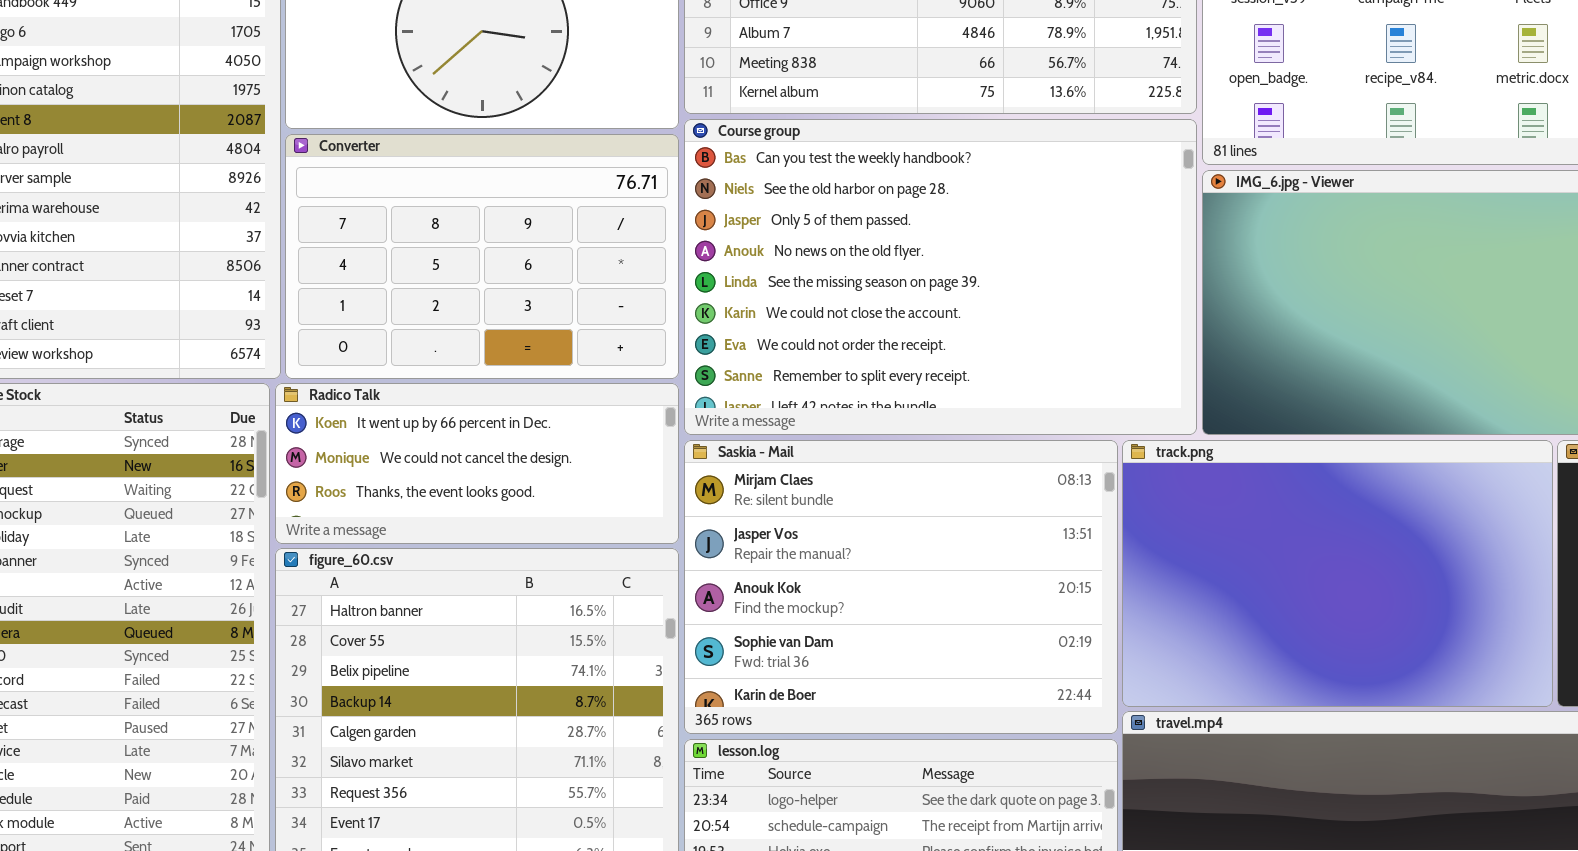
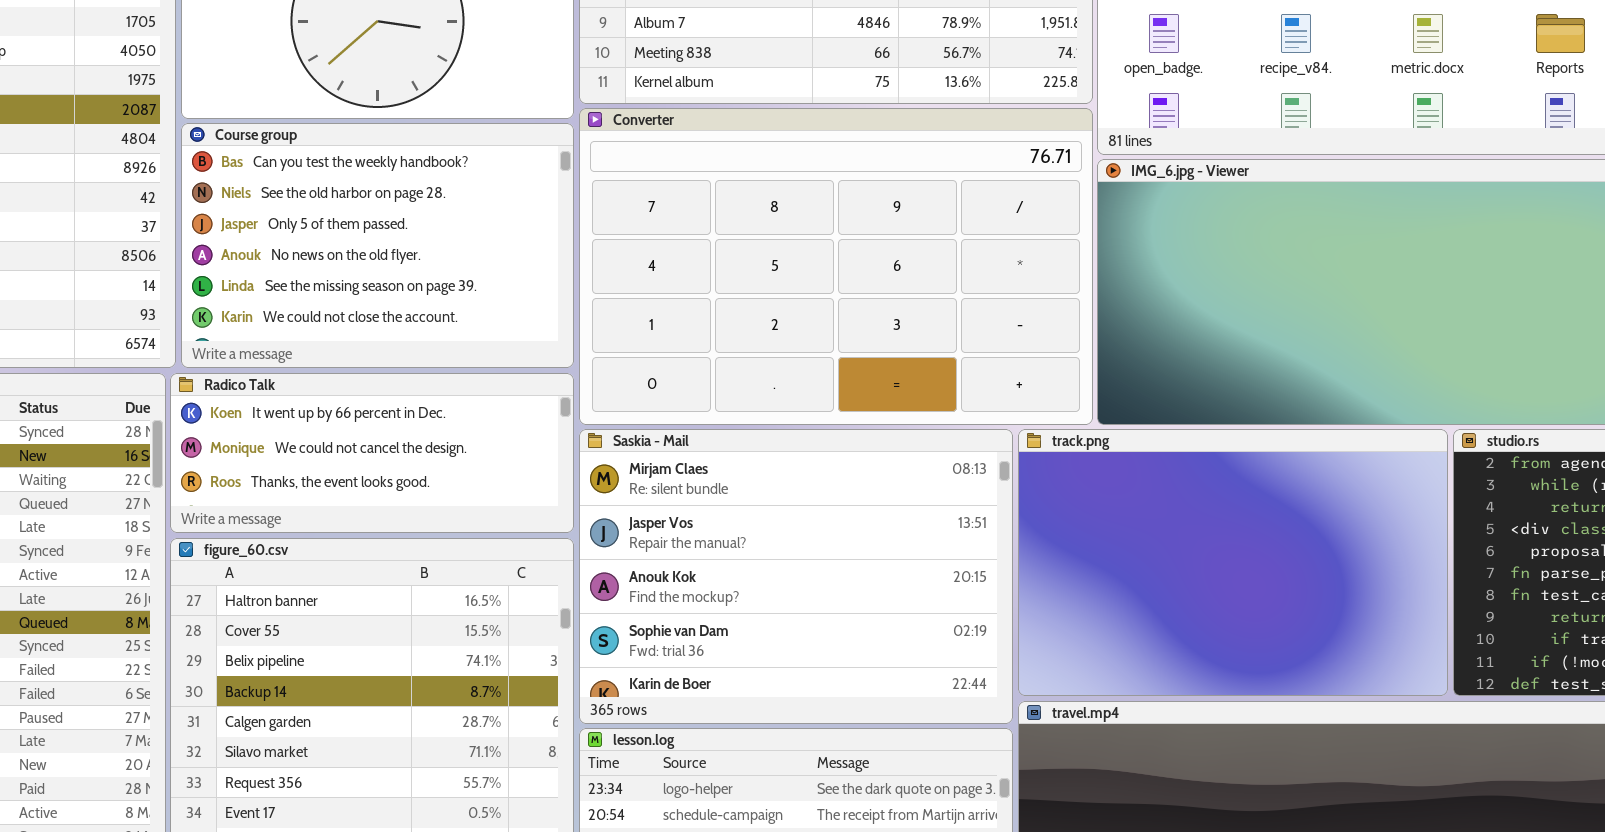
Course group: [684,119,1197,435] -> [181,123,574,368], moved, resized
Converter: [285,134,679,379] -> [579,108,1093,425], moved, resized

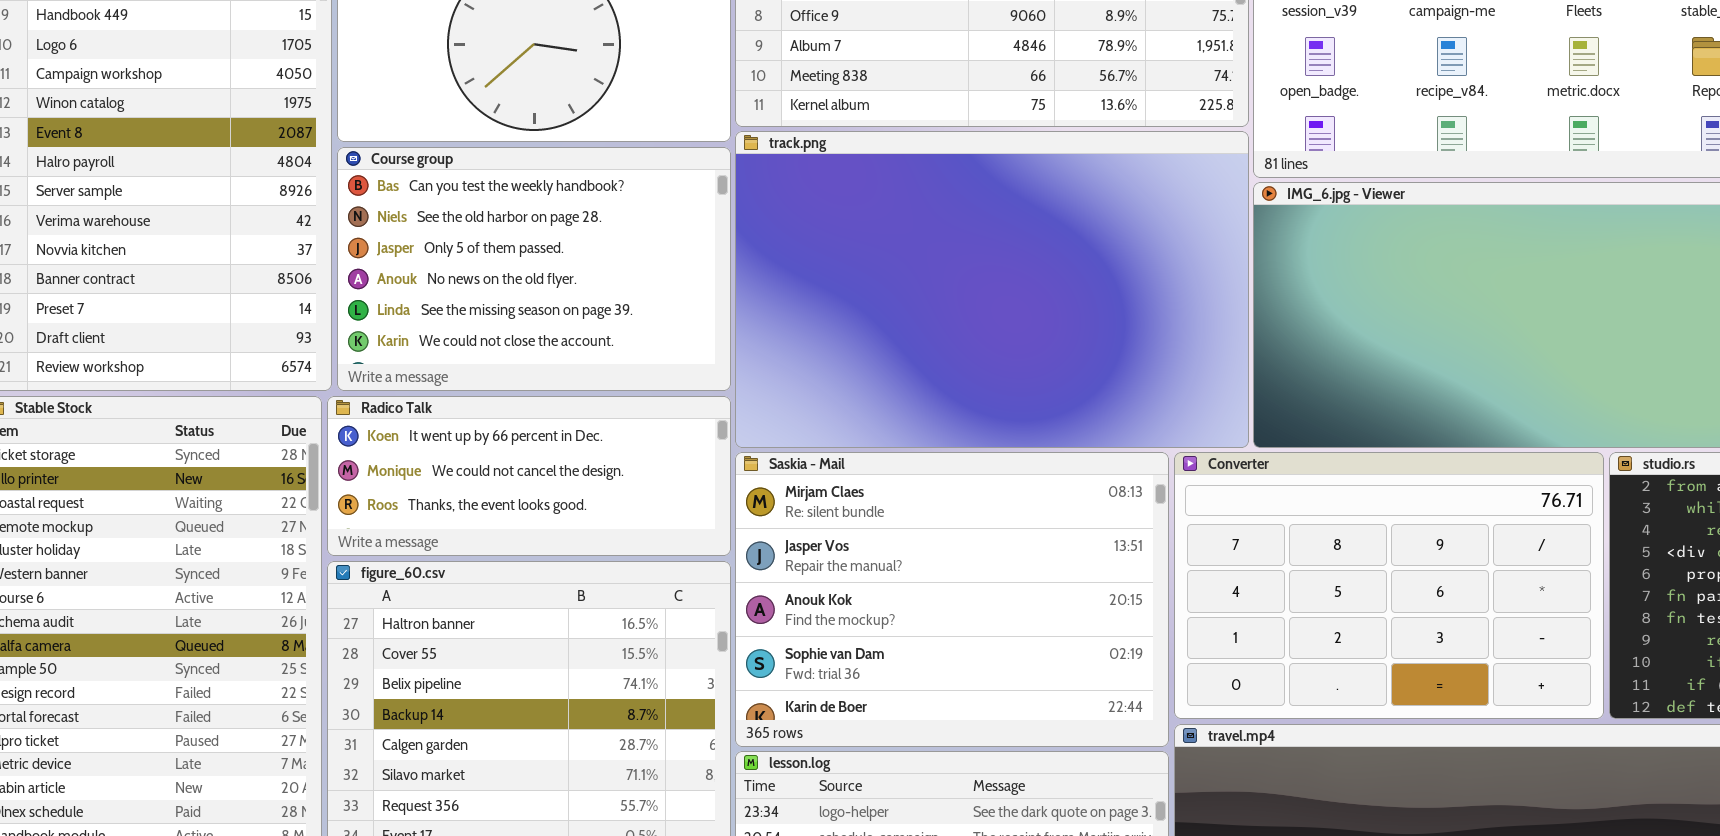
Converter: [579,108,1093,425] -> [1174,452,1604,719], moved, resized
track.png: [1018,429,1448,696] -> [735,131,1249,448], moved, resized

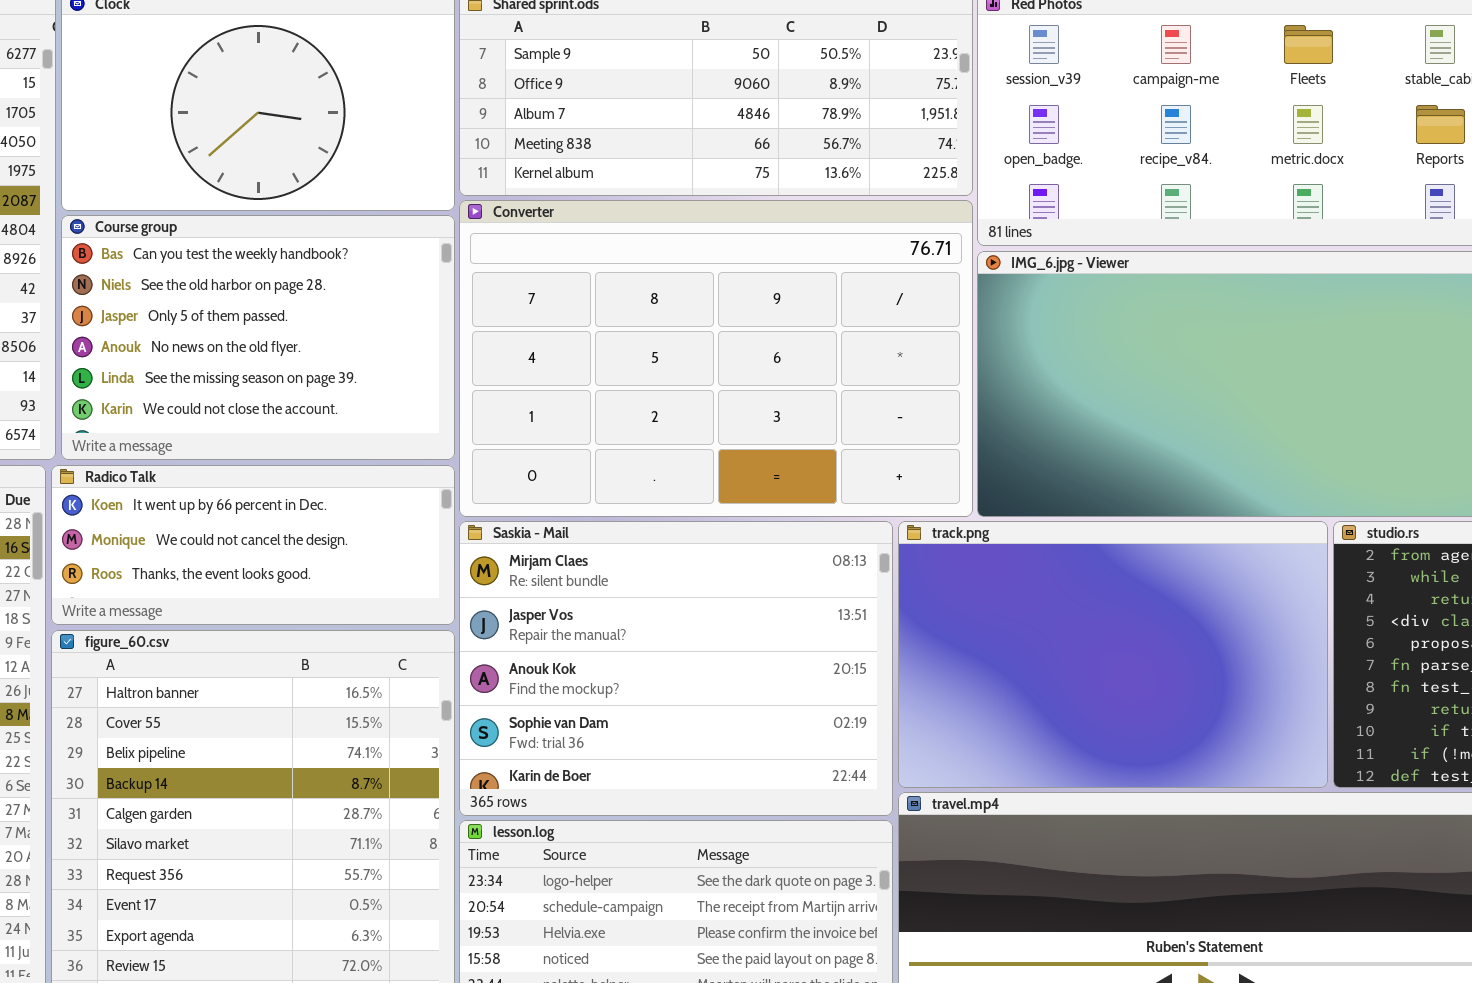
track.png: [735,131,1249,448] -> [898,521,1328,788], moved, resized
Converter: [1174,452,1604,719] -> [459,200,973,517], moved, resized

